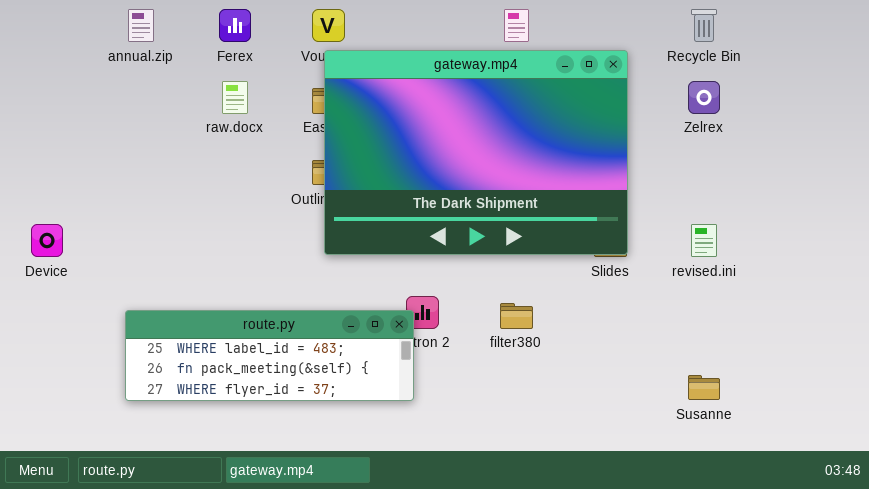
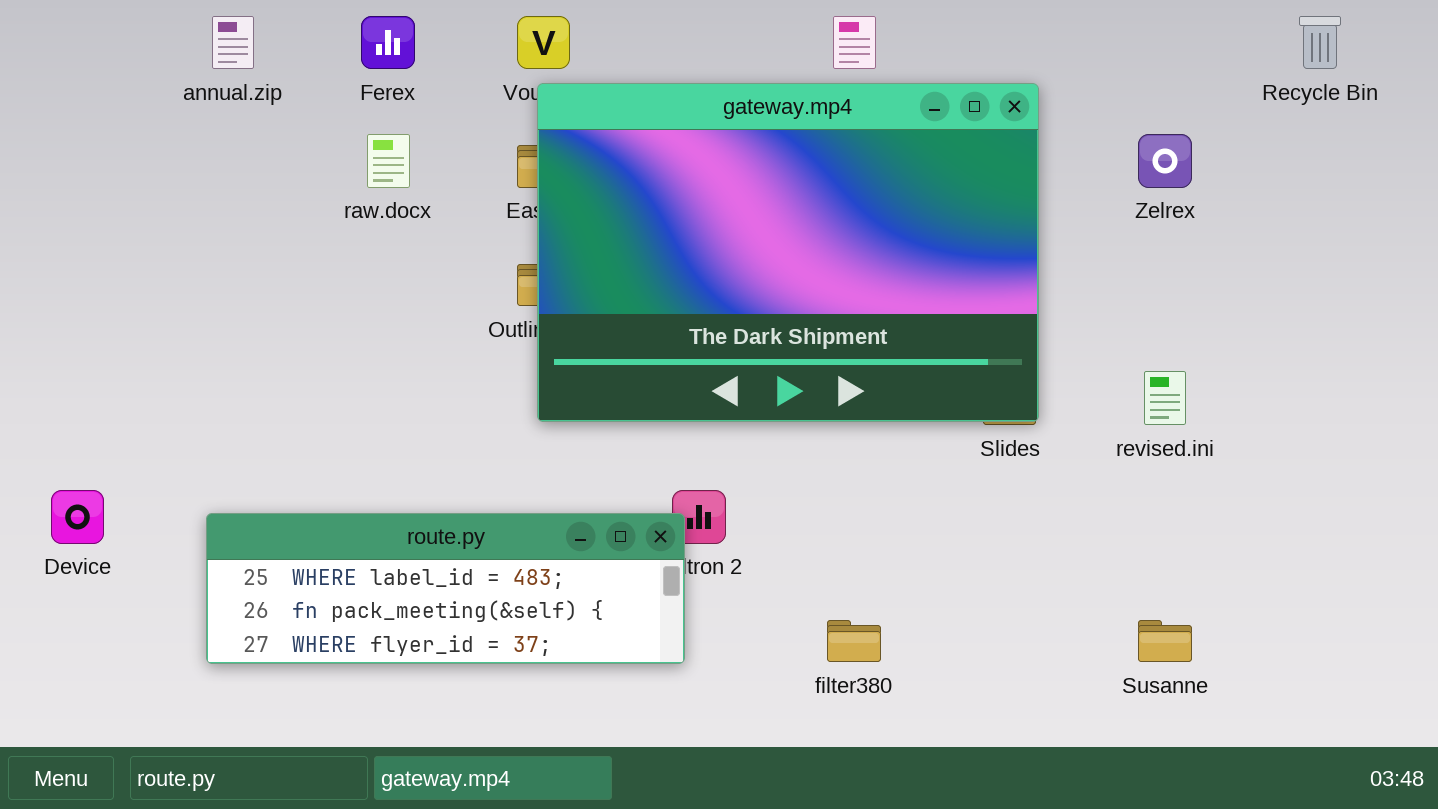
Recycle Bin: [691,9,717,42] -> [1299,16,1341,69], moved
Device: [31,224,63,257] -> [51,490,104,544], moved
filter380: [500,303,533,329] -> [827,620,881,662], moved

